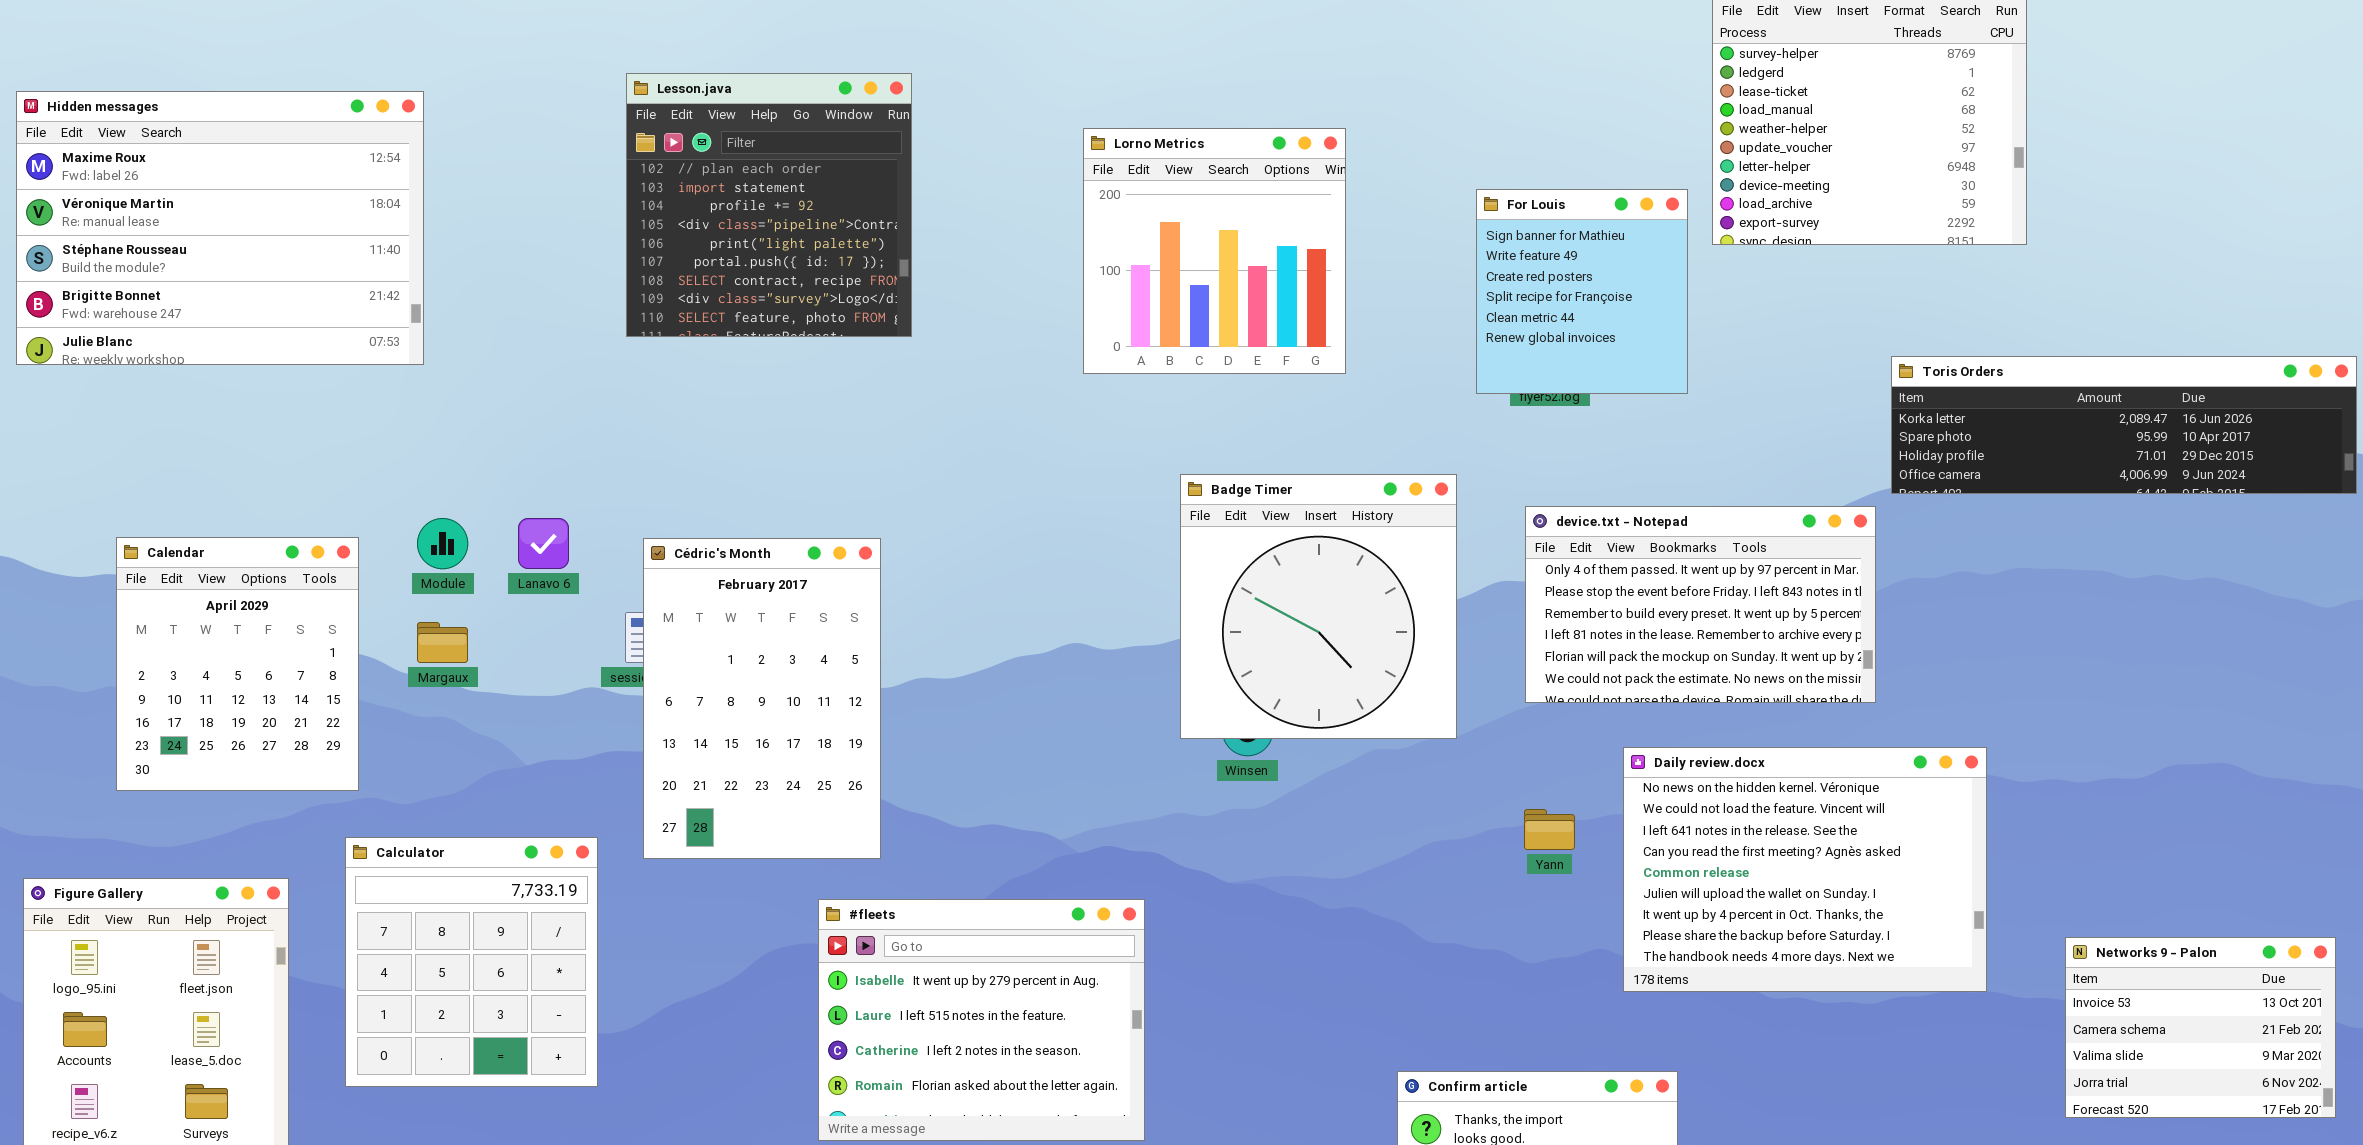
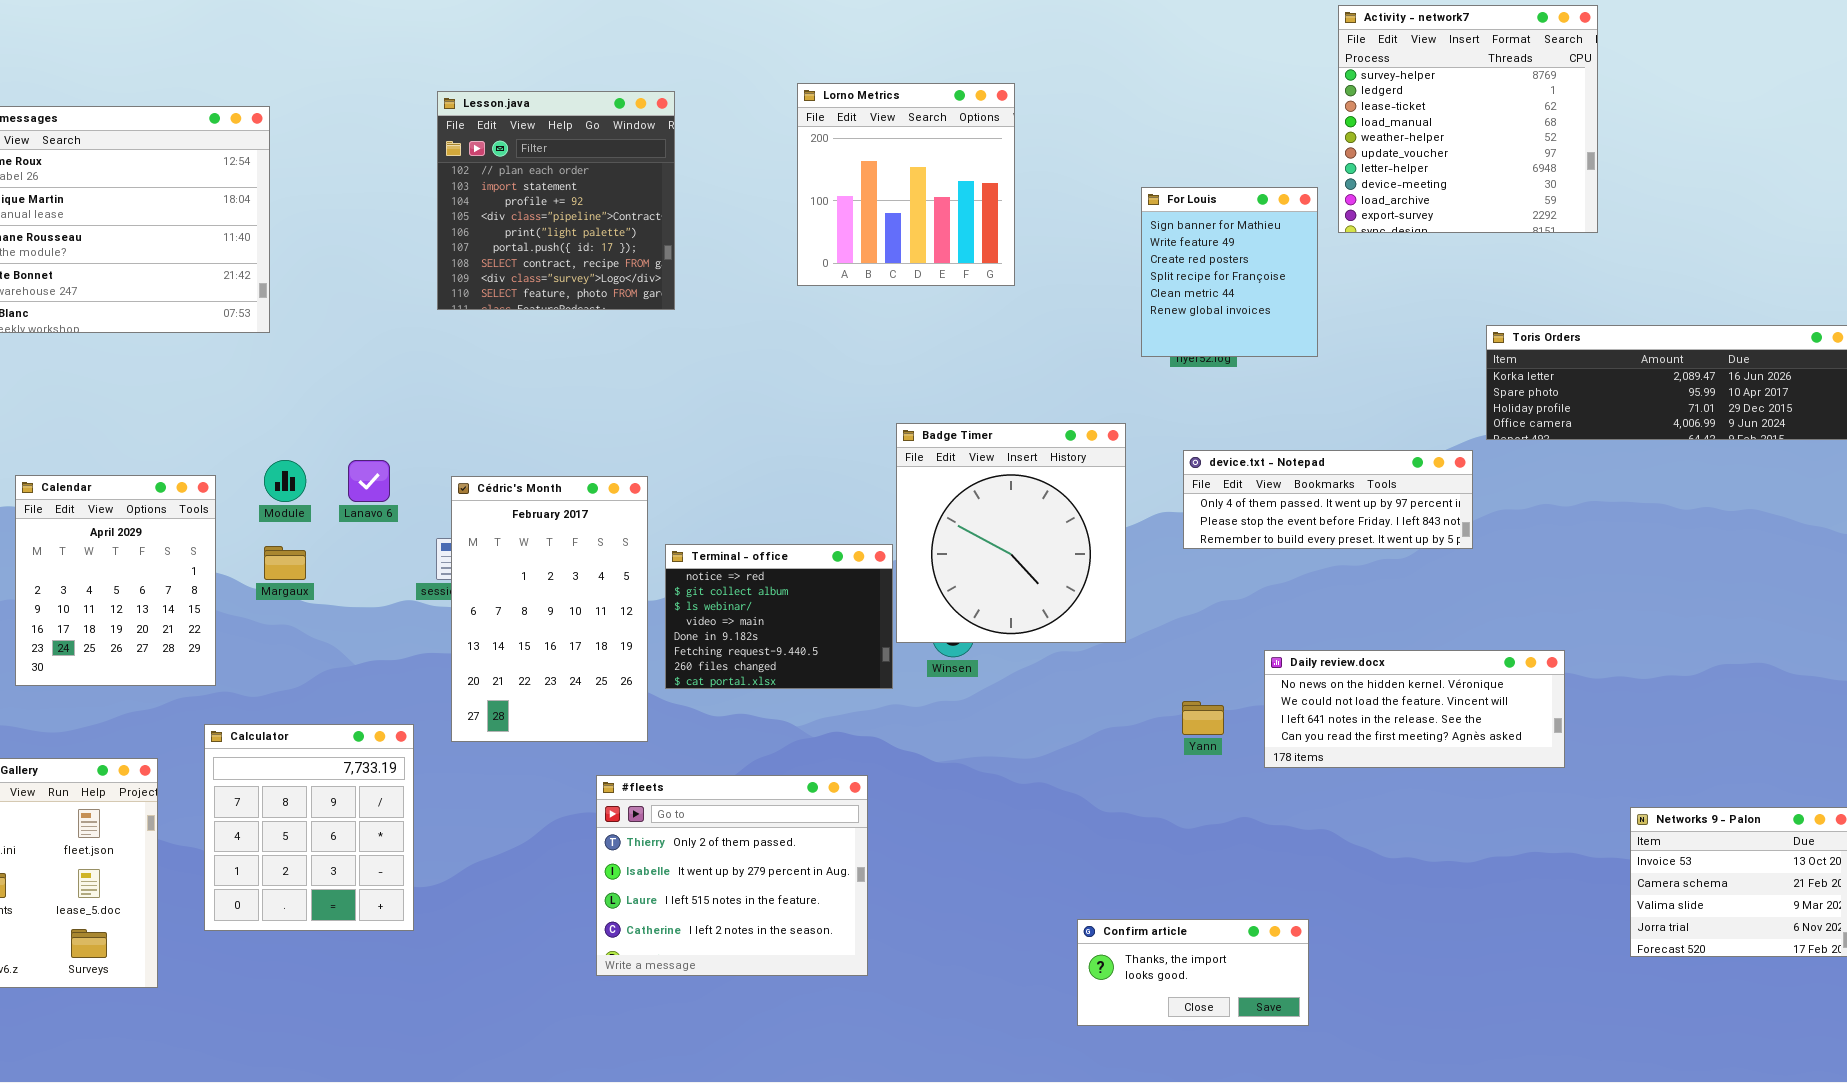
Lorno Metrics: [1083,128,1346,374] -> [797,83,1015,286], moved
device.txt - Notepad: [1525,506,1876,703] -> [1183,450,1473,549], resized
Terminal - office: none -> [665,544,893,689], opened
Daily review.docx: [1623,747,1987,992] -> [1264,650,1565,768], resized
#fleets: [818,899,1145,1141] -> [596,775,868,976], scrolled up 1 row

